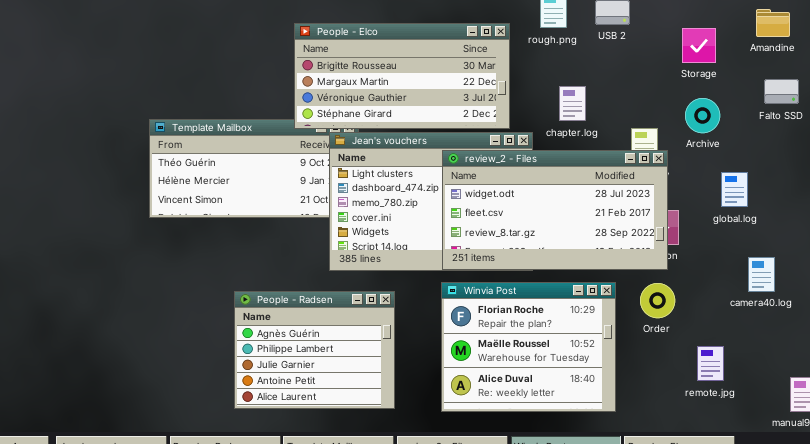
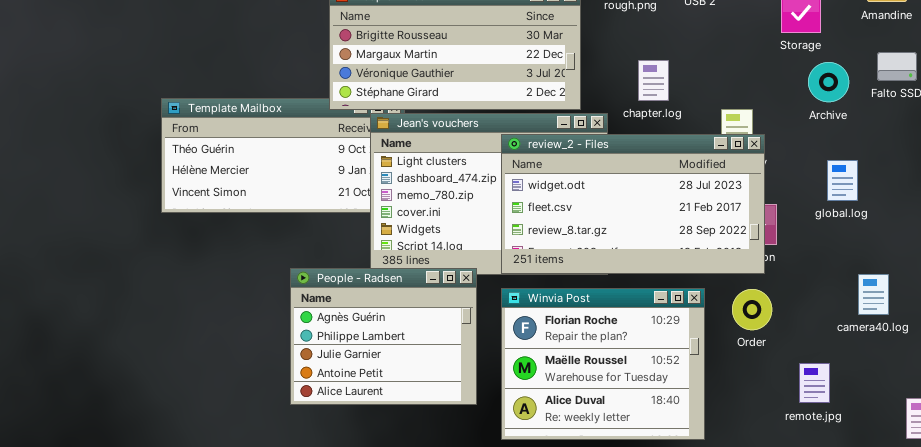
Archive: [685,98,720,133] -> [808,62,849,102], moved
camera40.log: [748,257,775,292] -> [858,274,889,315], moved
People - Radsen: [234,291,395,409] -> [290,268,477,405], moved

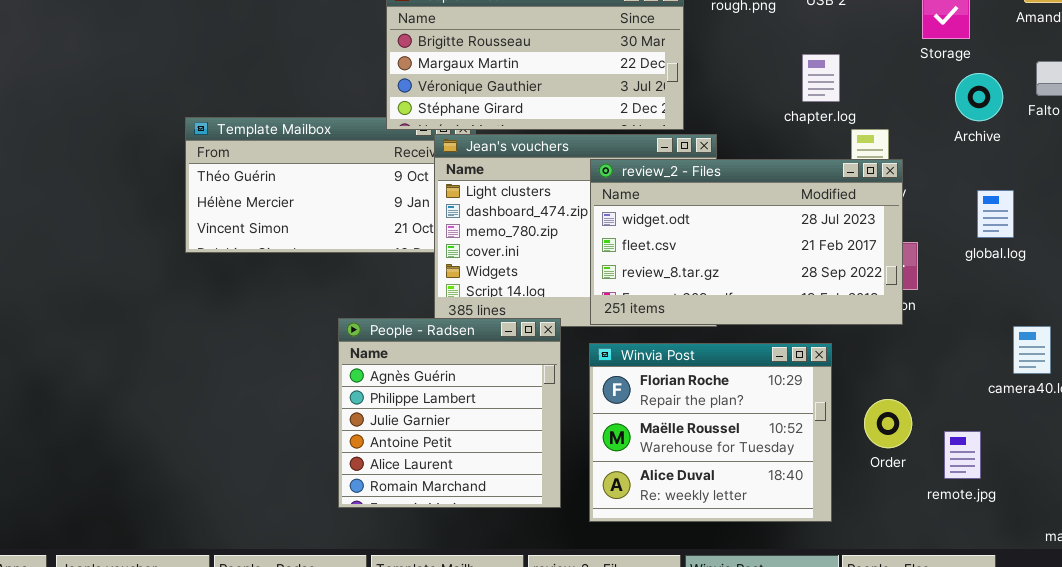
chapter.log: [638,60,669,101] -> [802,54,840,102], moved
People - Radsen: [290,268,477,405] -> [338,318,561,508], resized
Order: [732,289,772,330] -> [864,399,912,448], moved

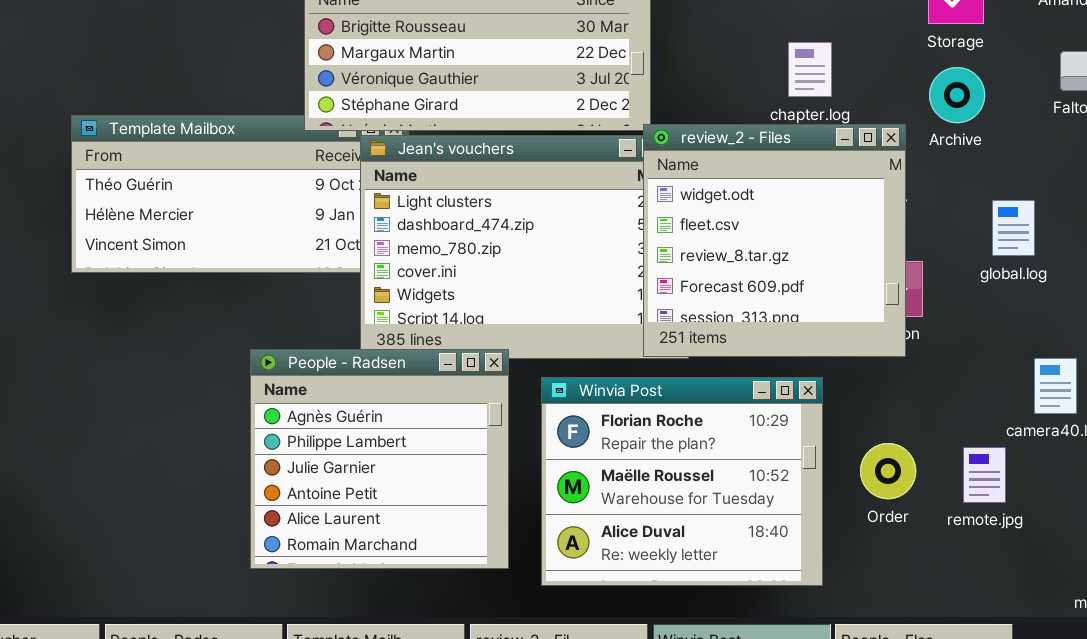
Archive: [955,73,1003,121] -> [929,67,985,123], moved
review_2 - Files: [590,159,903,325] -> [643,124,906,357], resized
remote.jpg: [944,431,981,479] -> [963,447,1006,503], moved

